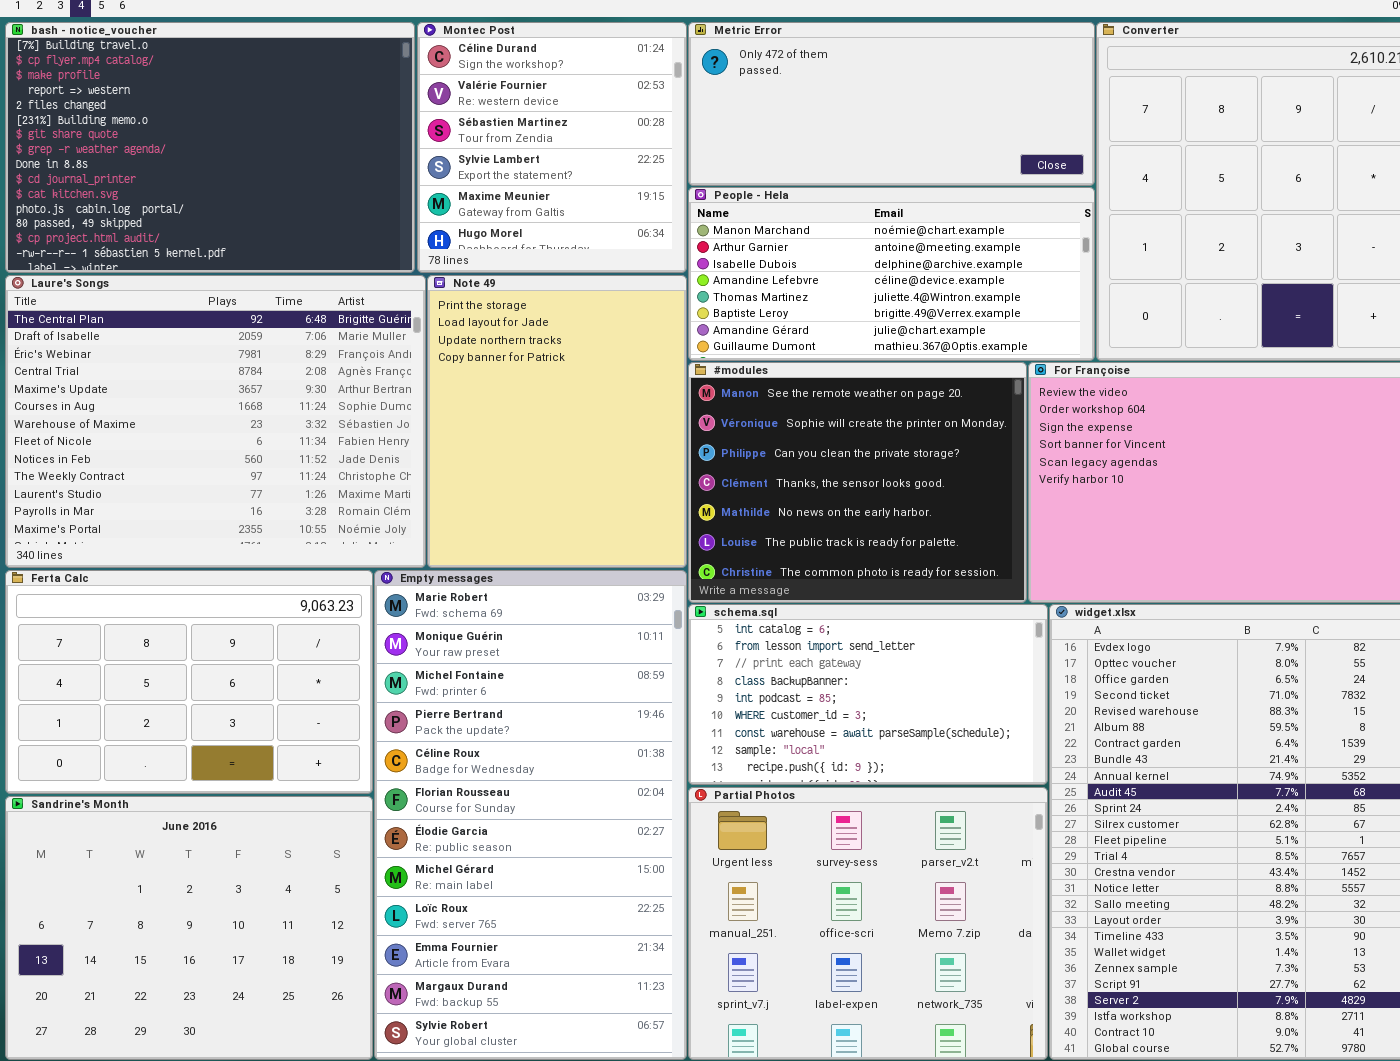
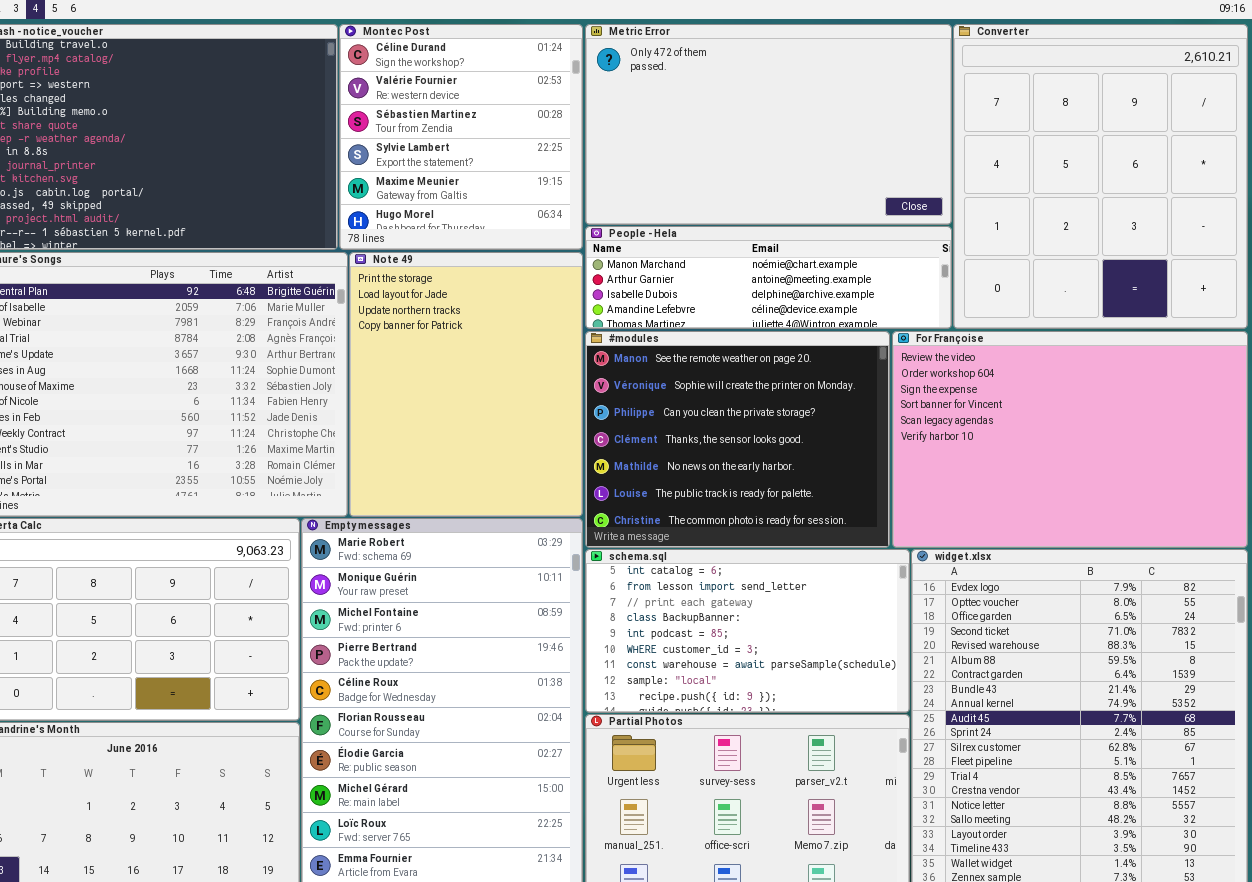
Metric Error: [688,22,1095,186] -> [585,24,952,225], resized
People - Hela: [688,187,1095,361] -> [585,226,952,329], resized

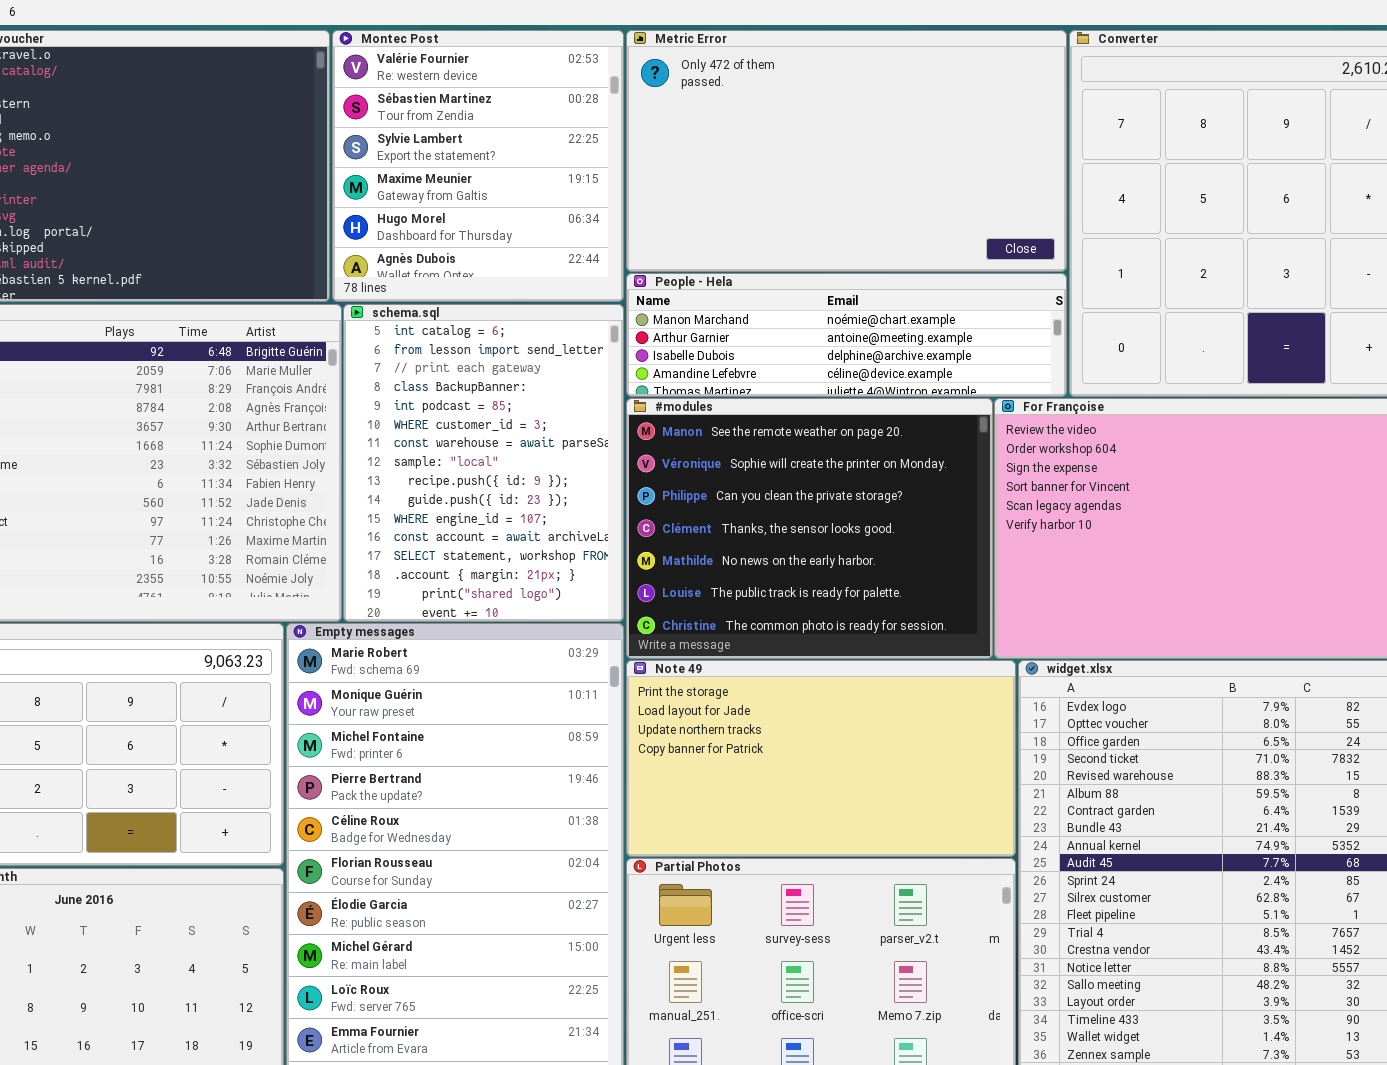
Montec Post: [339,24,583,250] -> [332,30,624,302], scrolled down 1 row
Note 49: [349,252,583,517] -> [626,660,1016,857], moved, resized
schema.sql: [585,549,910,713] -> [343,304,624,622], moved, resized

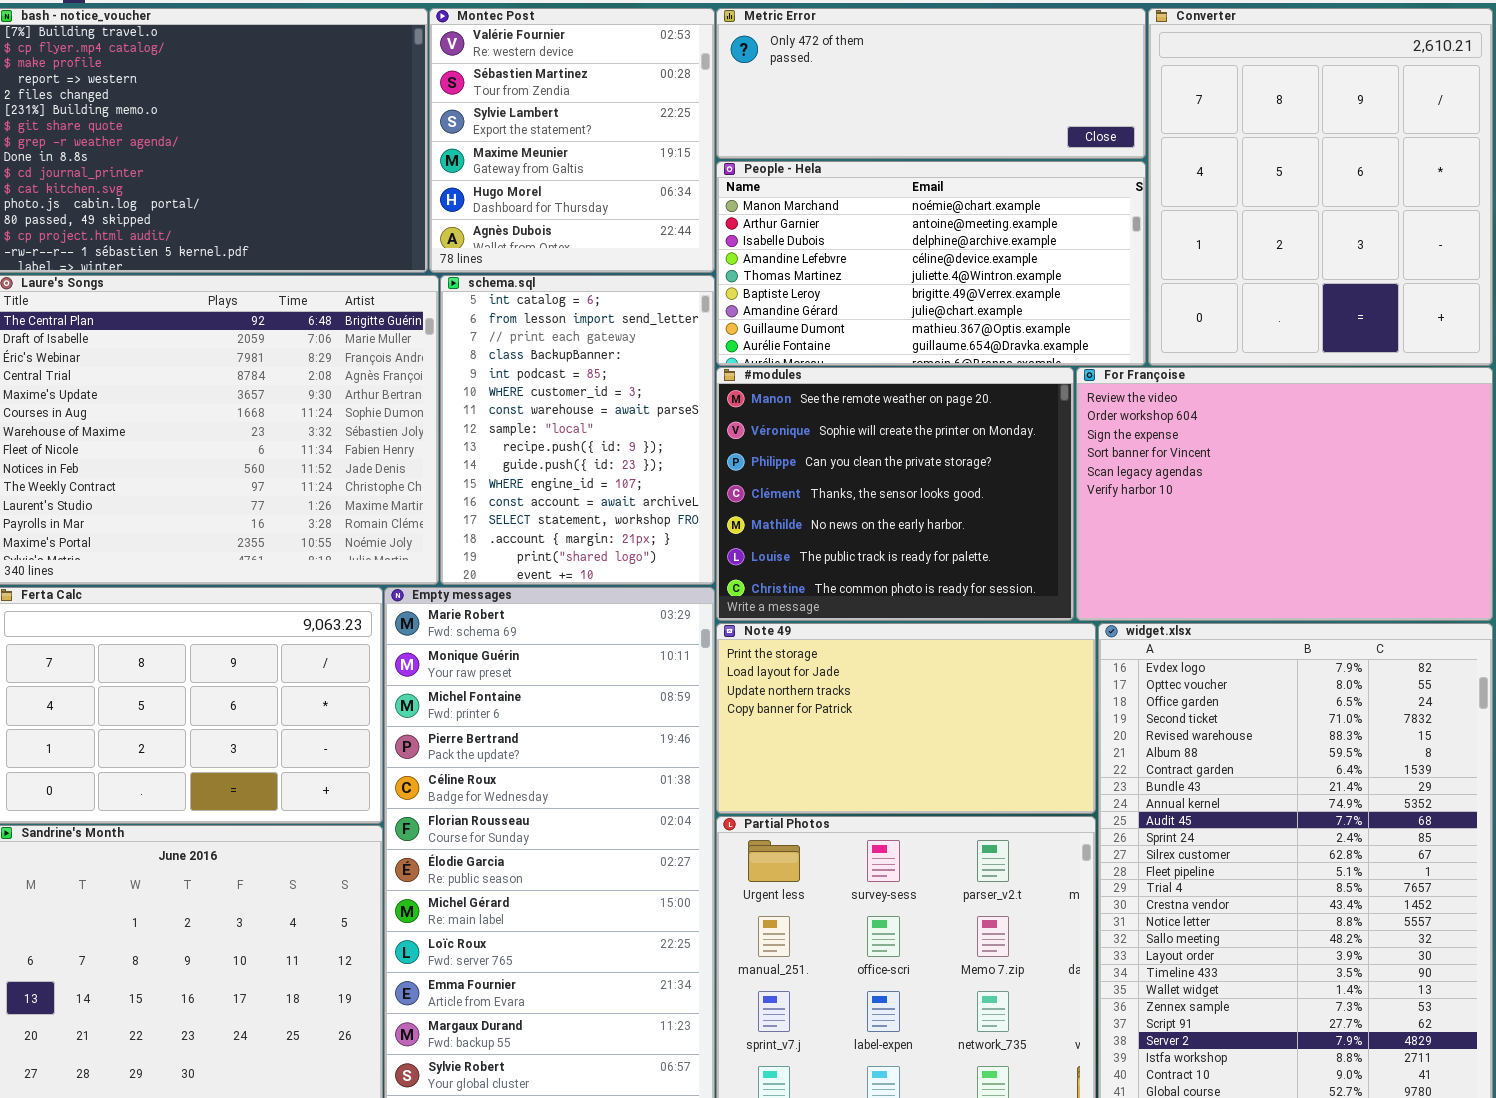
Metric Error: [626,30,1067,272] -> [716,8,1146,159], resized
People - Hela: [626,273,1067,397] -> [716,161,1146,366], resized

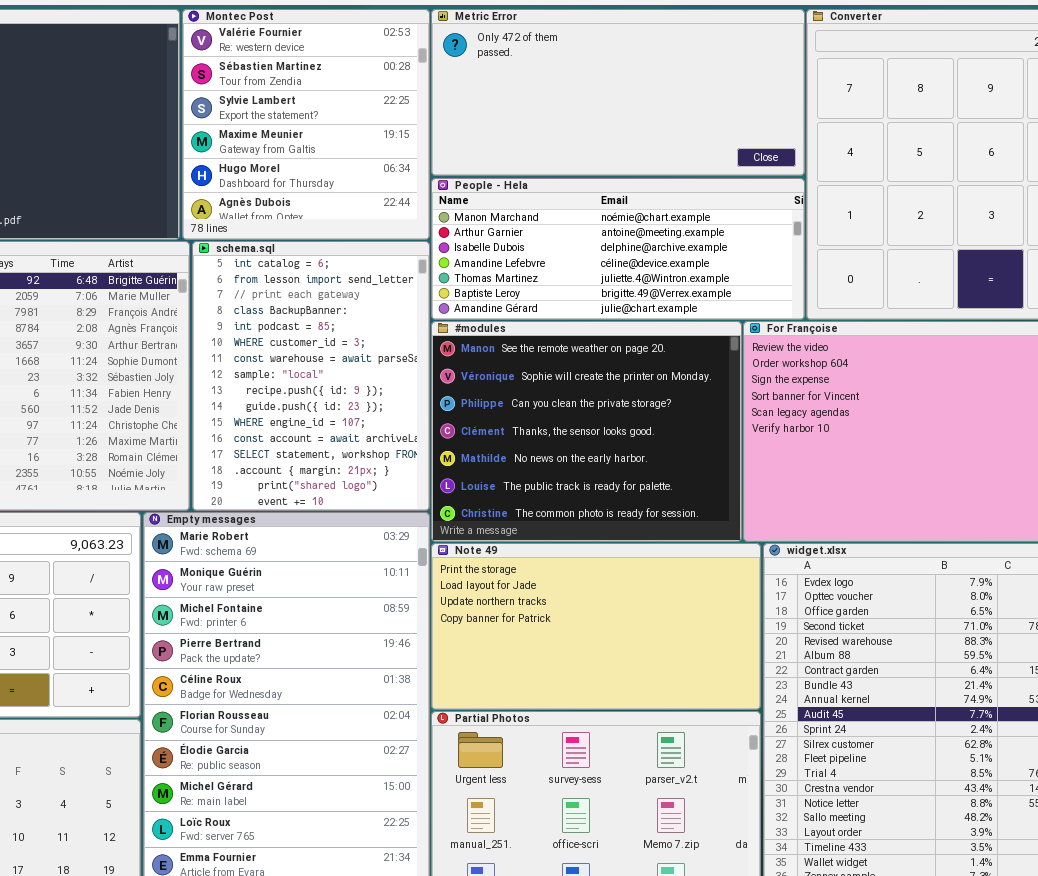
Metric Error: [716,8,1146,159] -> [431,9,805,176], resized
People - Hela: [716,161,1146,366] -> [431,178,805,320], resized

